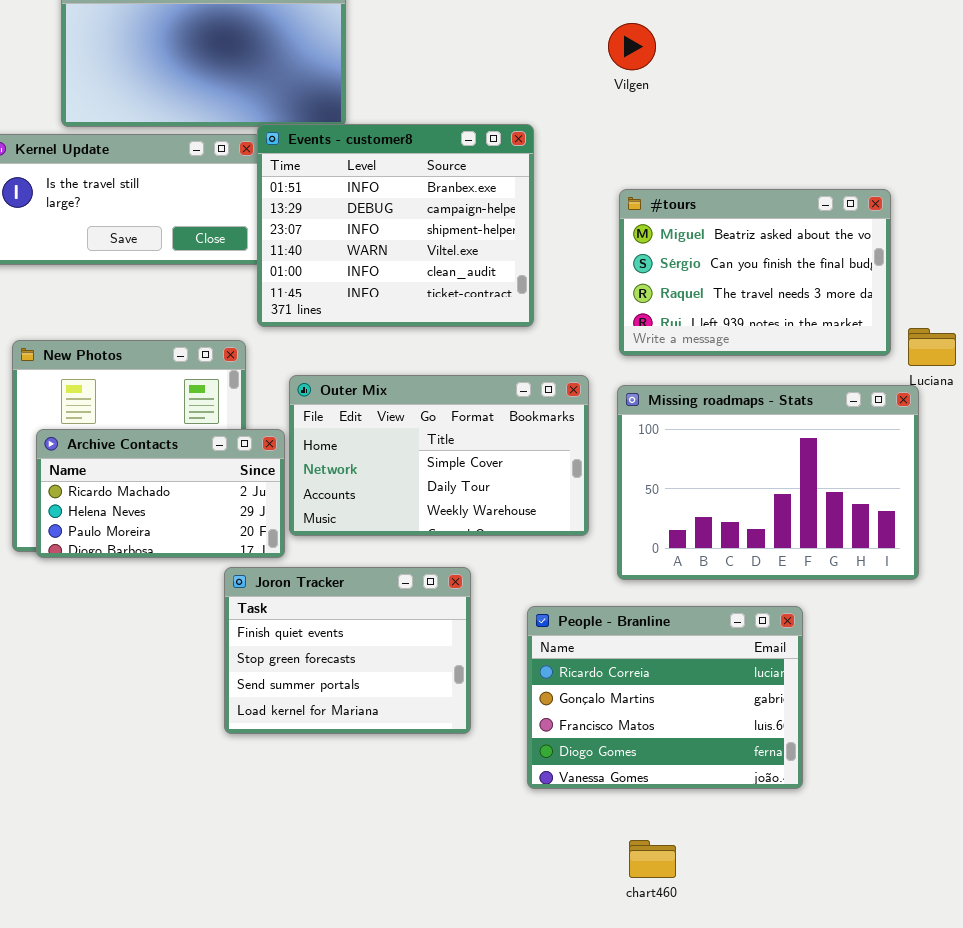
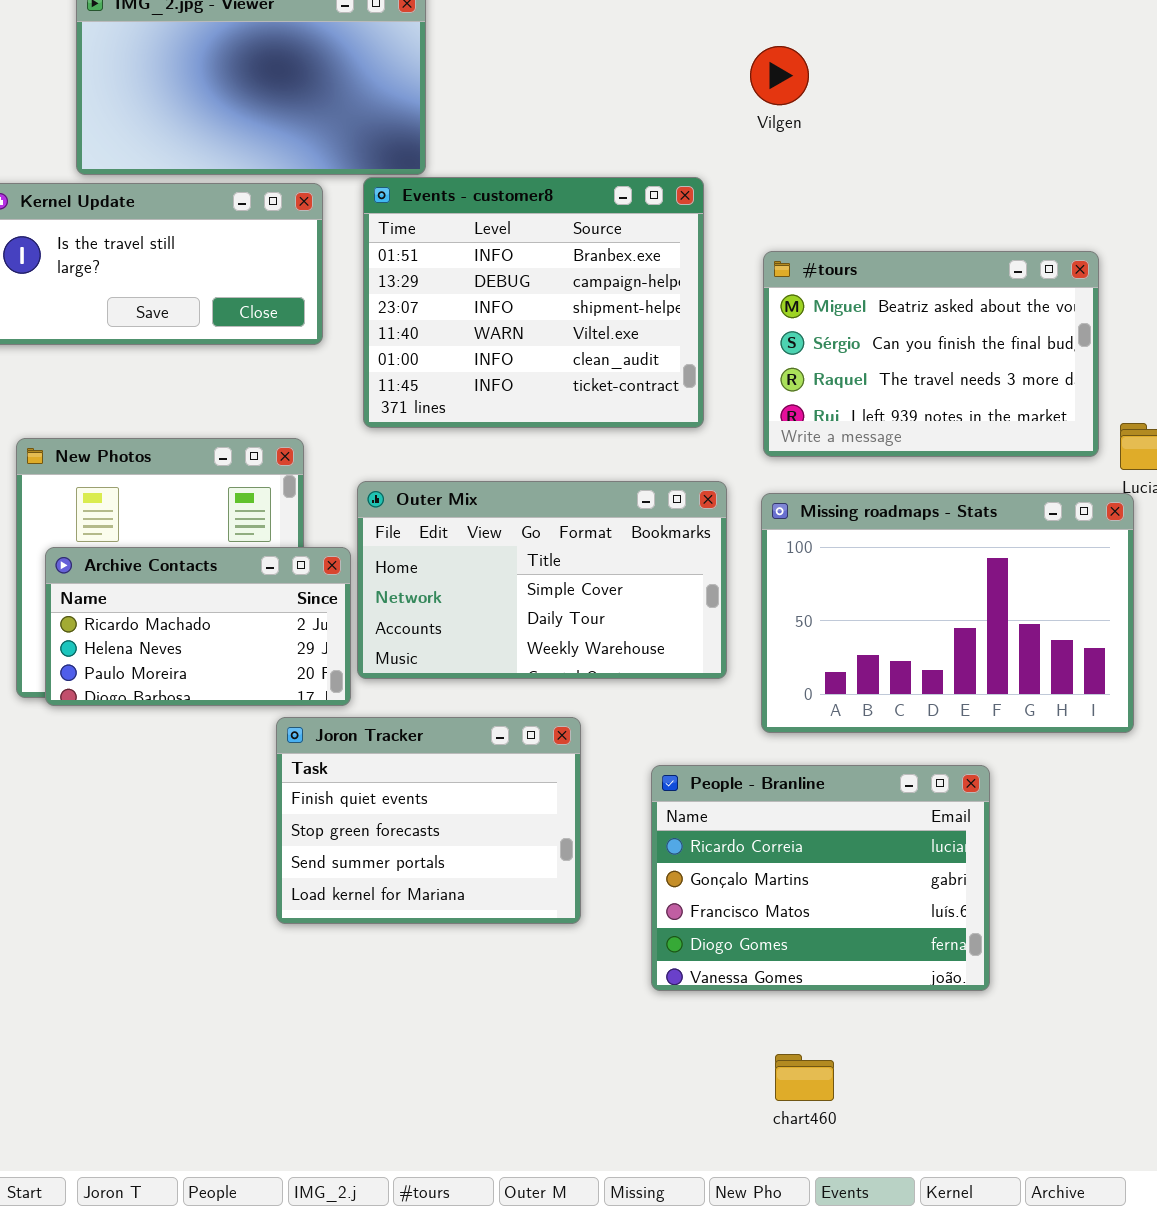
Events - customer8: [257,124,534,327] -> [363,177,704,428], moved

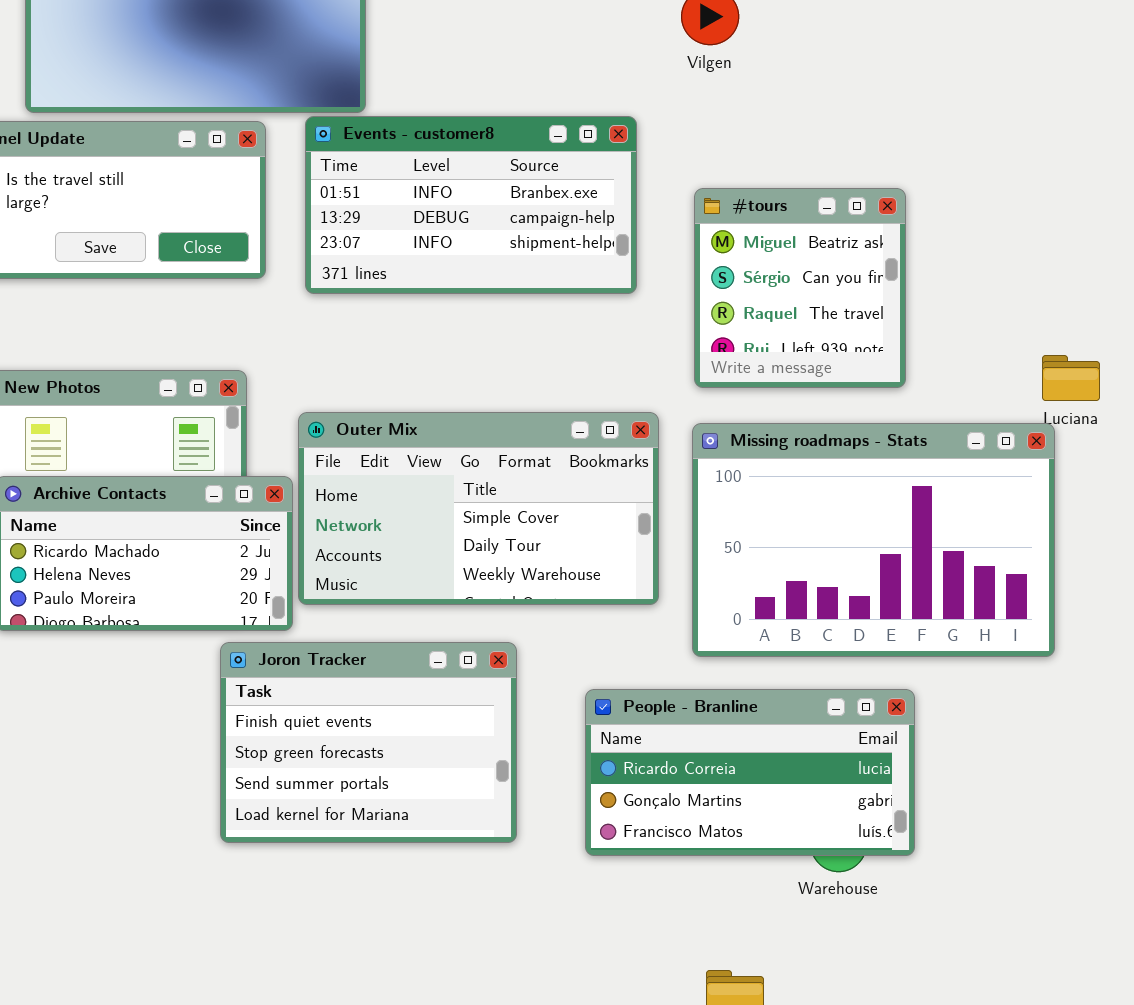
Events - customer8: [363,177,704,428] -> [305,116,637,294], resized
#tours: [763,251,1099,457] -> [694,188,906,388], resized
People - Branline: [651,765,990,991] -> [585,689,915,856], resized

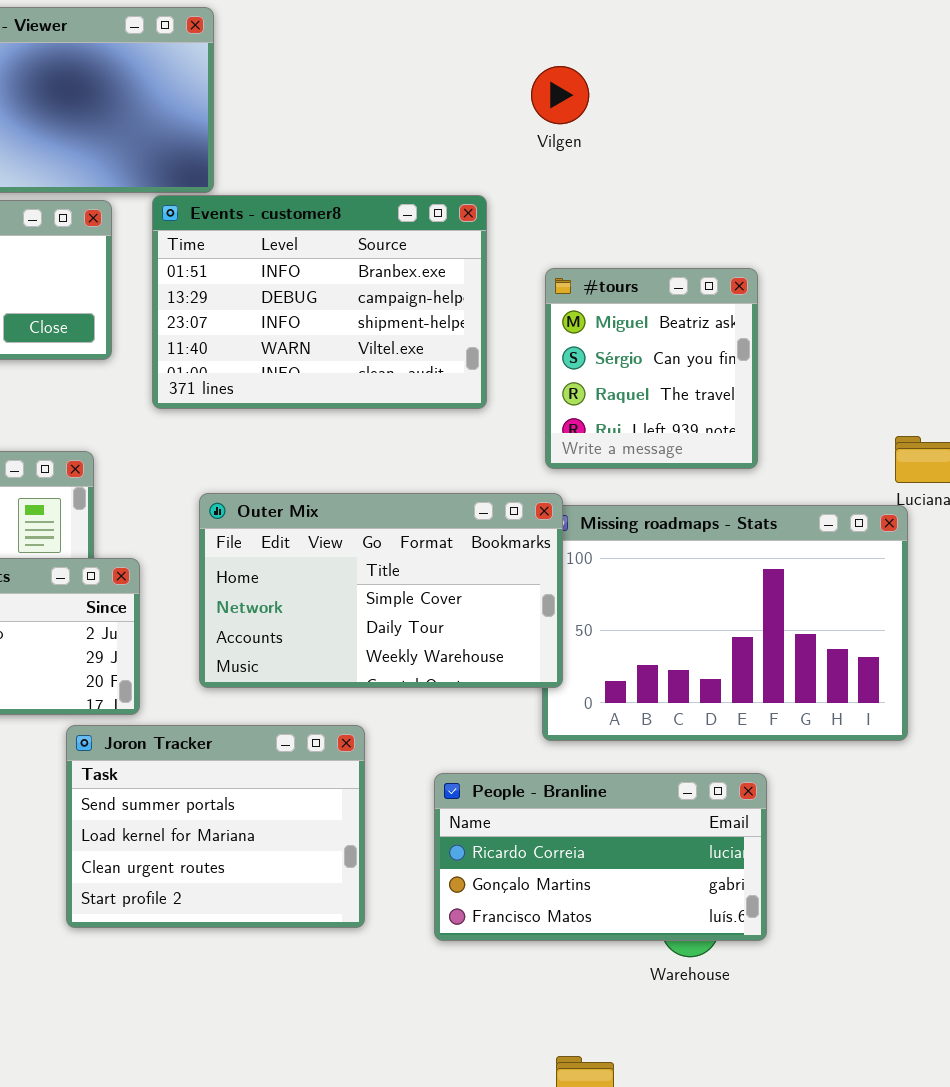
Events - customer8: [305,116,637,294] -> [152,195,487,409], resized
Outer Mix: [298,412,659,605] -> [199,493,563,688], moved
Joron Tracker: [220,642,517,843] -> [66,725,365,928], scrolled down 2 rows

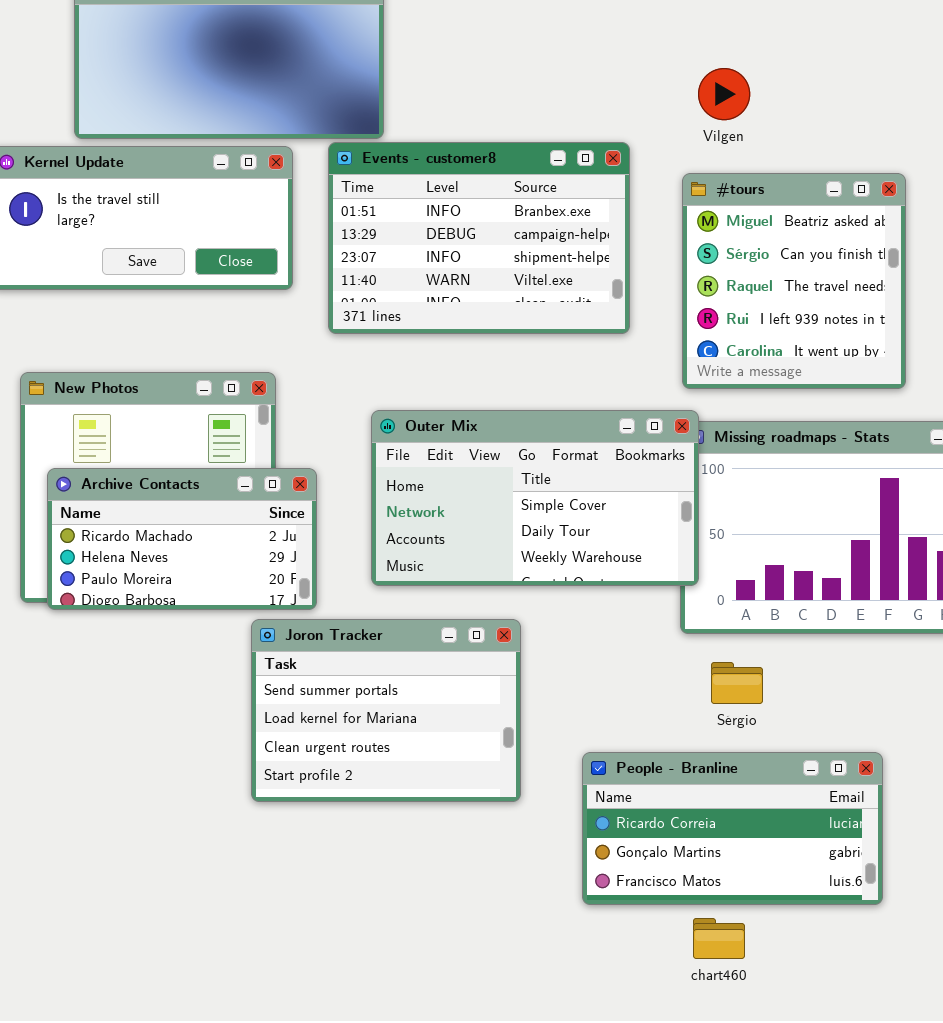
Vilgen: [531,66,589,124] -> [698,68,750,120], moved
#tours: [545,268,758,469] -> [682,173,906,389], resized
People - Branline: [434,773,767,941] -> [582,752,883,905], moved

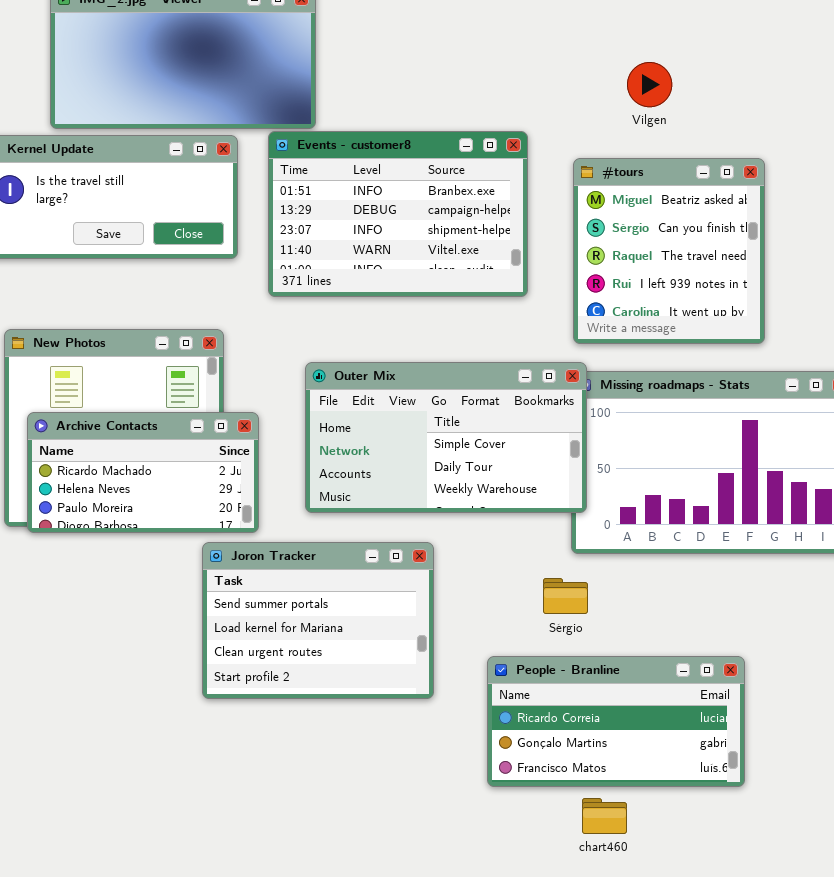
Vilgen: [698,68,750,120] -> [627,62,672,107], moved
Sérgio: [711,662,763,704] -> [543,578,588,614], moved

